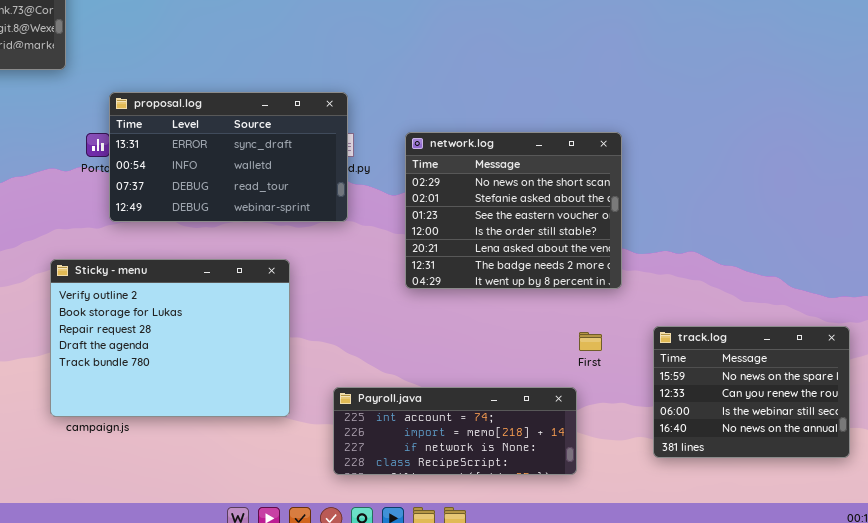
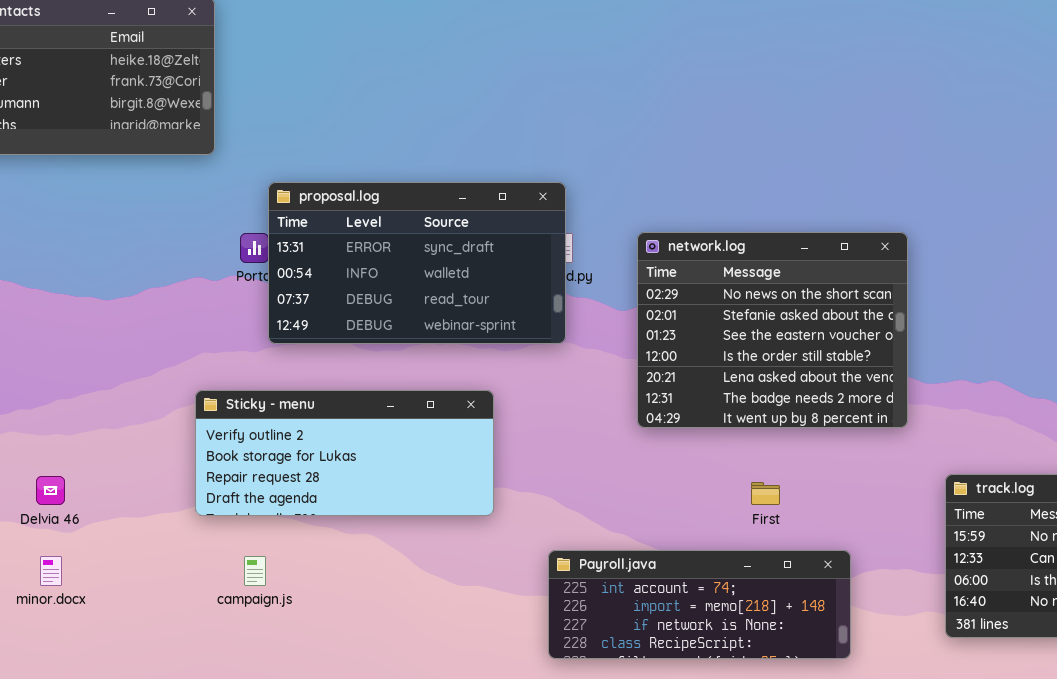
Sticky - menu: [50,259,290,417] -> [195,390,494,516], resized
First: [579,332,602,351] -> [751,482,780,505], moved

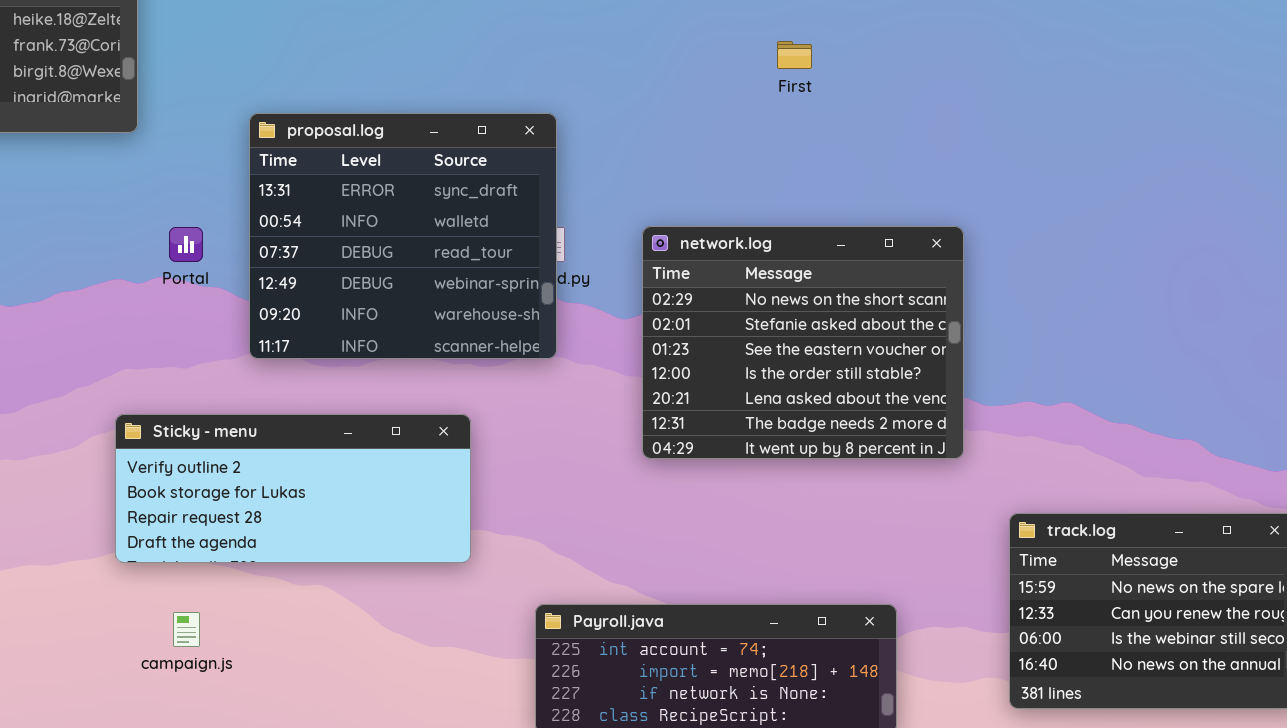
proposal.log: [268,182,566,344] -> [249,113,557,359], resized
First: [751,482,780,505] -> [777,41,812,69], moved

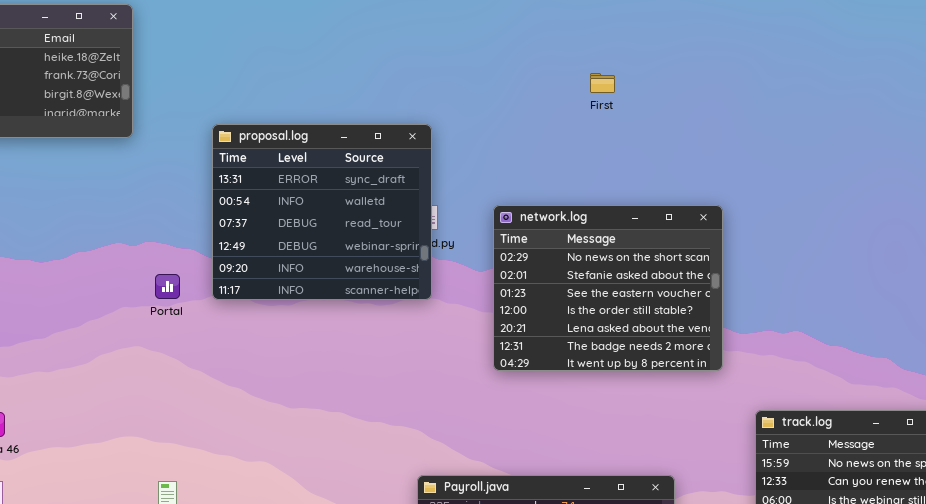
Portal: [169,227,203,262] -> [155,274,180,299], moved
Sticky - menu: [115,414,471,563] -> none, closed

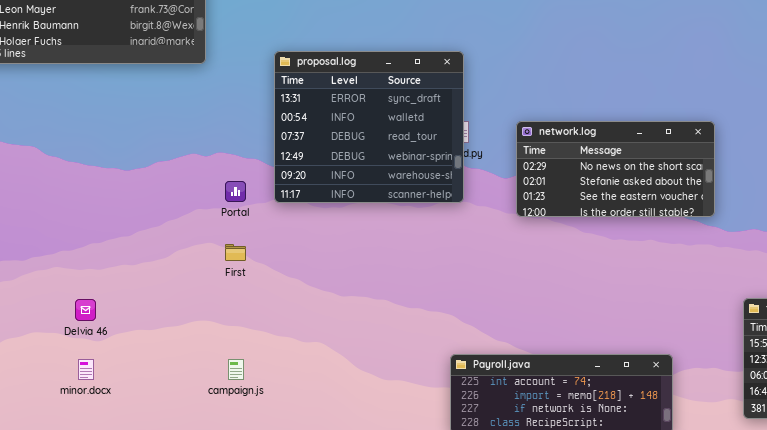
First: [590,73,615,93] -> [225,244,246,261], moved
network.log: [493,205,723,371] -> [516,121,715,217], resized

